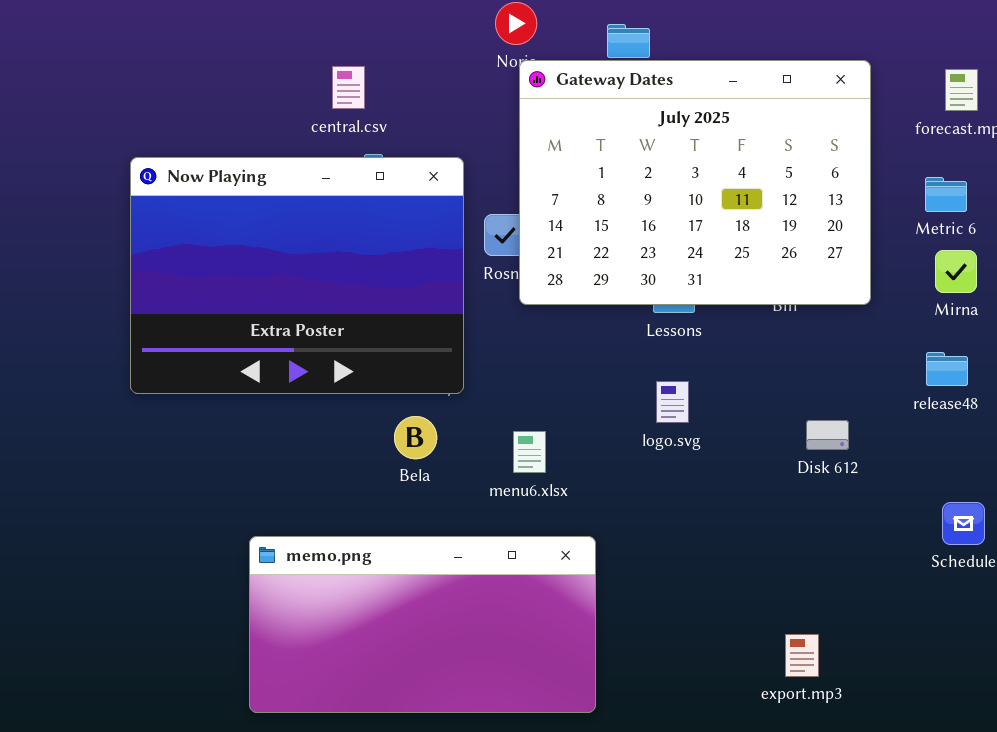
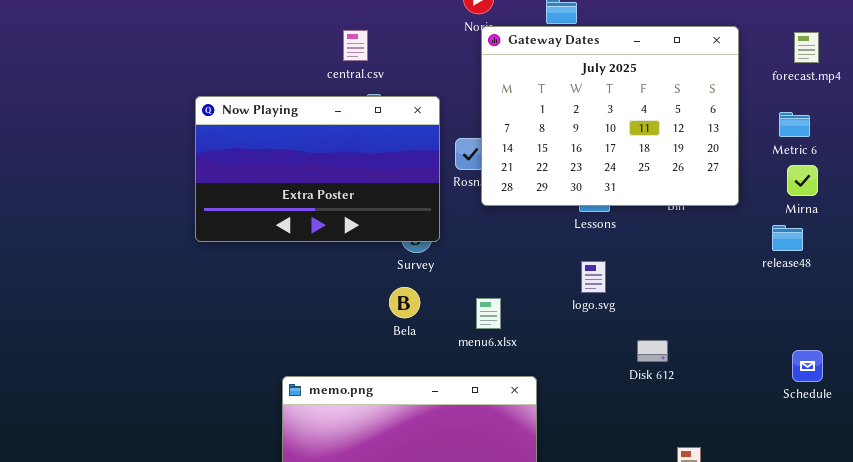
Now Playing: [130,157,464,394] -> [195,96,440,242], resized
release48: [926,352,968,386] -> [772,225,803,251], moved
Disk 612: [806,420,849,450] -> [637,340,668,362], moved

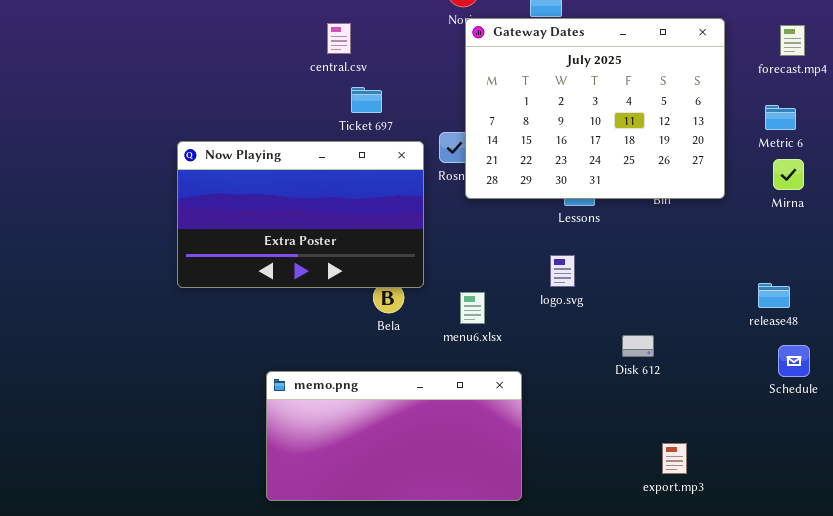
Now Playing: [195,96,440,242] -> [177,141,424,288], moved
release48: [772,225,803,251] -> [758,283,790,308], moved
logo.svg: [581,261,606,293] -> [550,255,575,287], moved

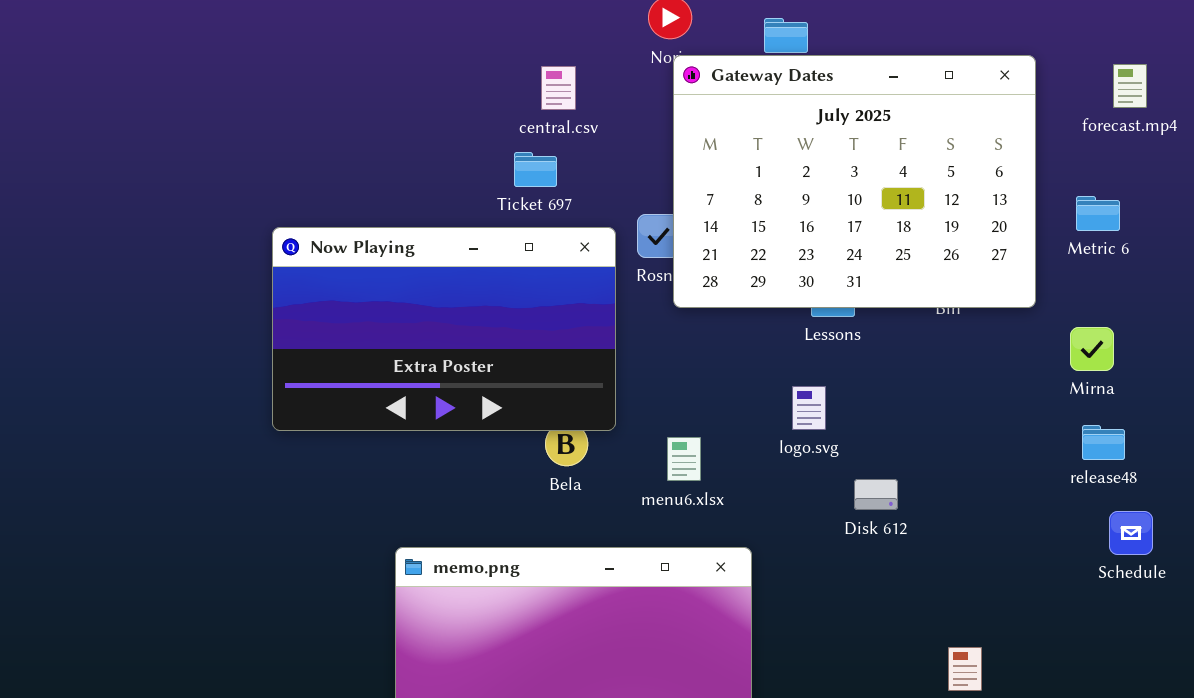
central.csv: [327,23,351,54] -> [541,66,576,110], moved
Metric 6: [765,105,796,130] -> [1076,196,1120,231], moved
Mirna: [773,159,804,190] -> [1070,327,1114,371], moved
Disk 612: [622,335,654,357] -> [854,479,898,510], moved

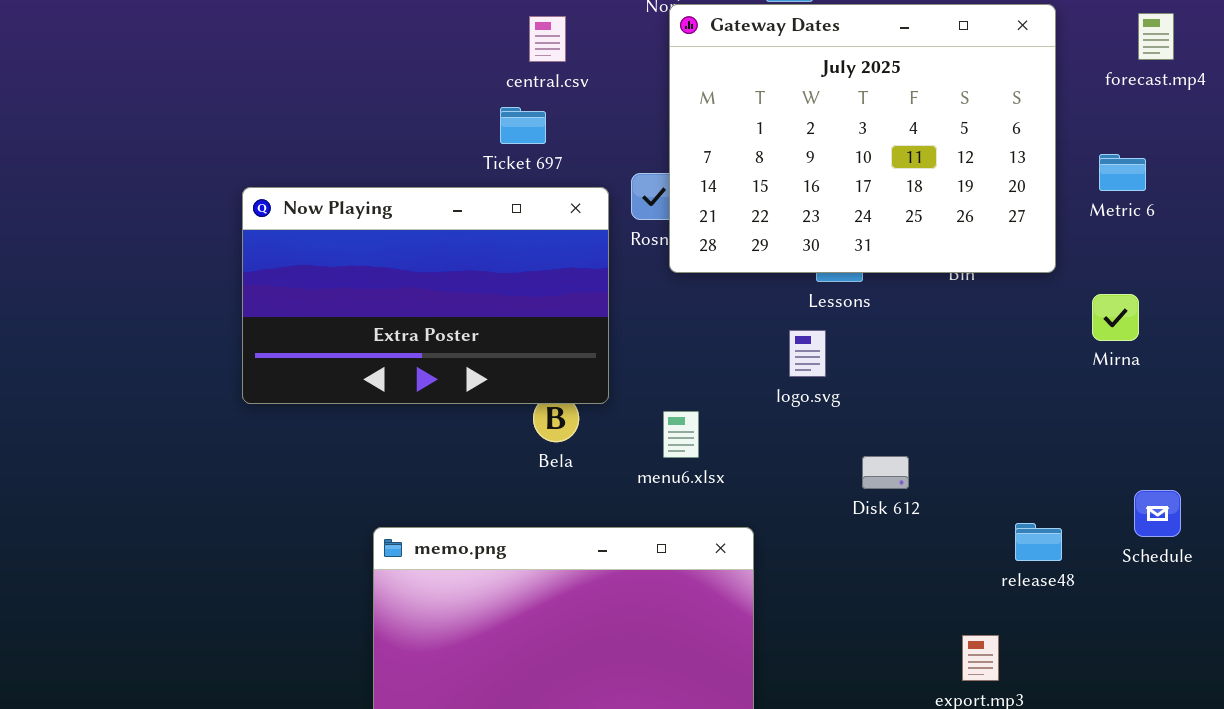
logo.svg: [792,386,826,430] -> [789,330,826,377], moved
release48: [1082,425,1125,460] -> [1015,523,1062,561], moved

